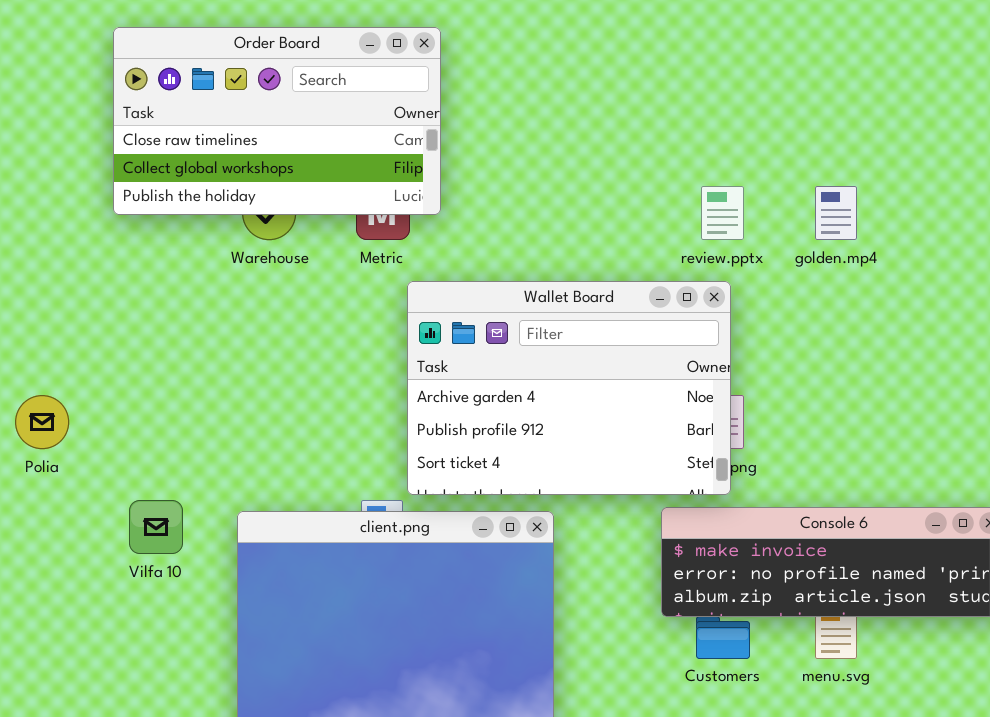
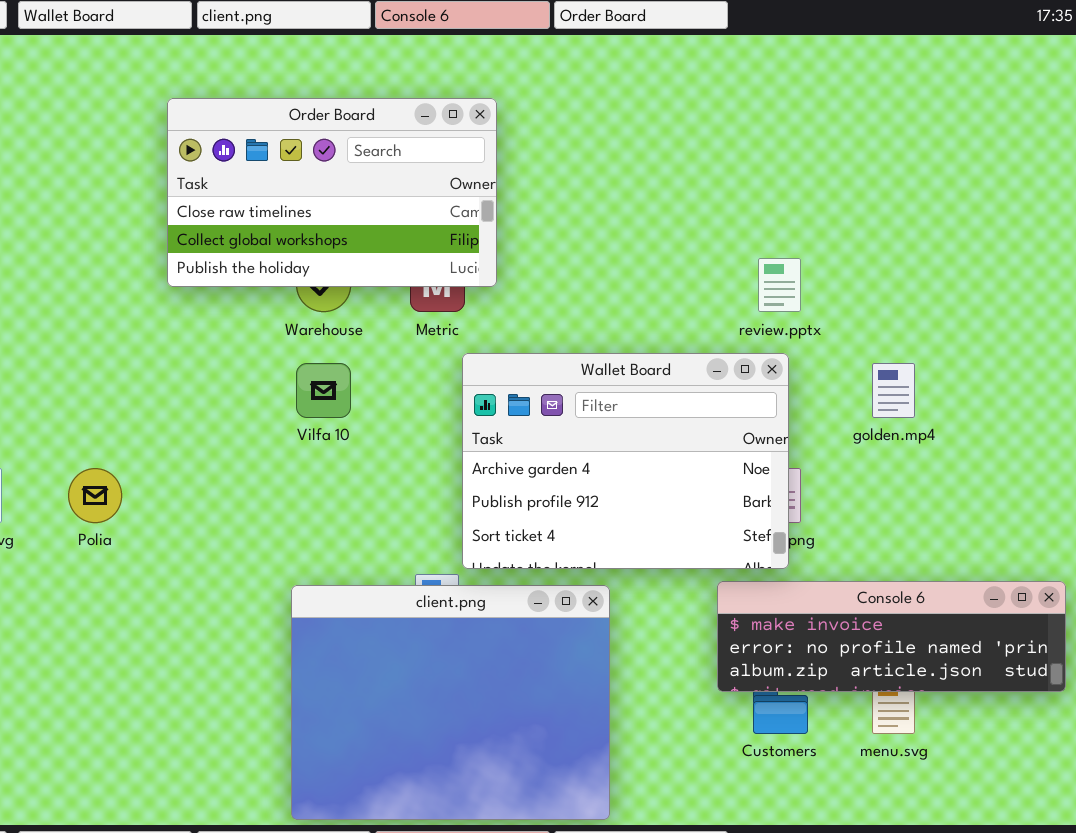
golden.mp4: [815,186,857,240] -> [872,363,915,418], moved
Vilfa 10: [129,500,183,554] -> [296,363,351,418], moved

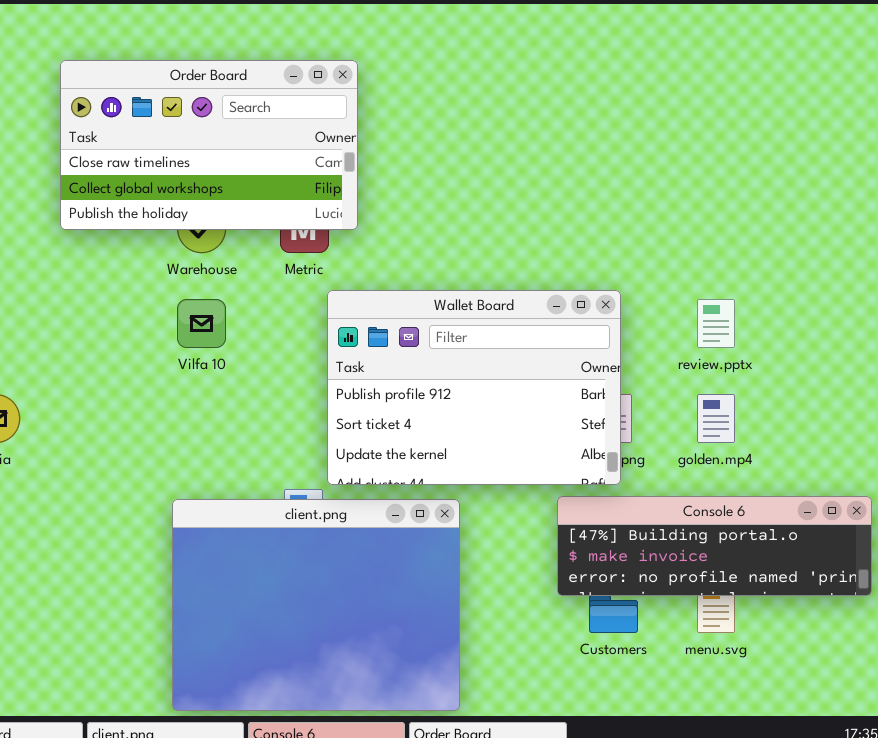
review.pptx: [758,258,801,312] -> [697,299,735,348], moved
Wallet Board: [462,353,789,569] -> [327,290,621,485], scrolled down 1 row
golden.mp4: [872,363,915,418] -> [697,394,735,443], moved
Console 6: [717,581,1066,692] -> [557,496,872,596], scrolled up 1 row

